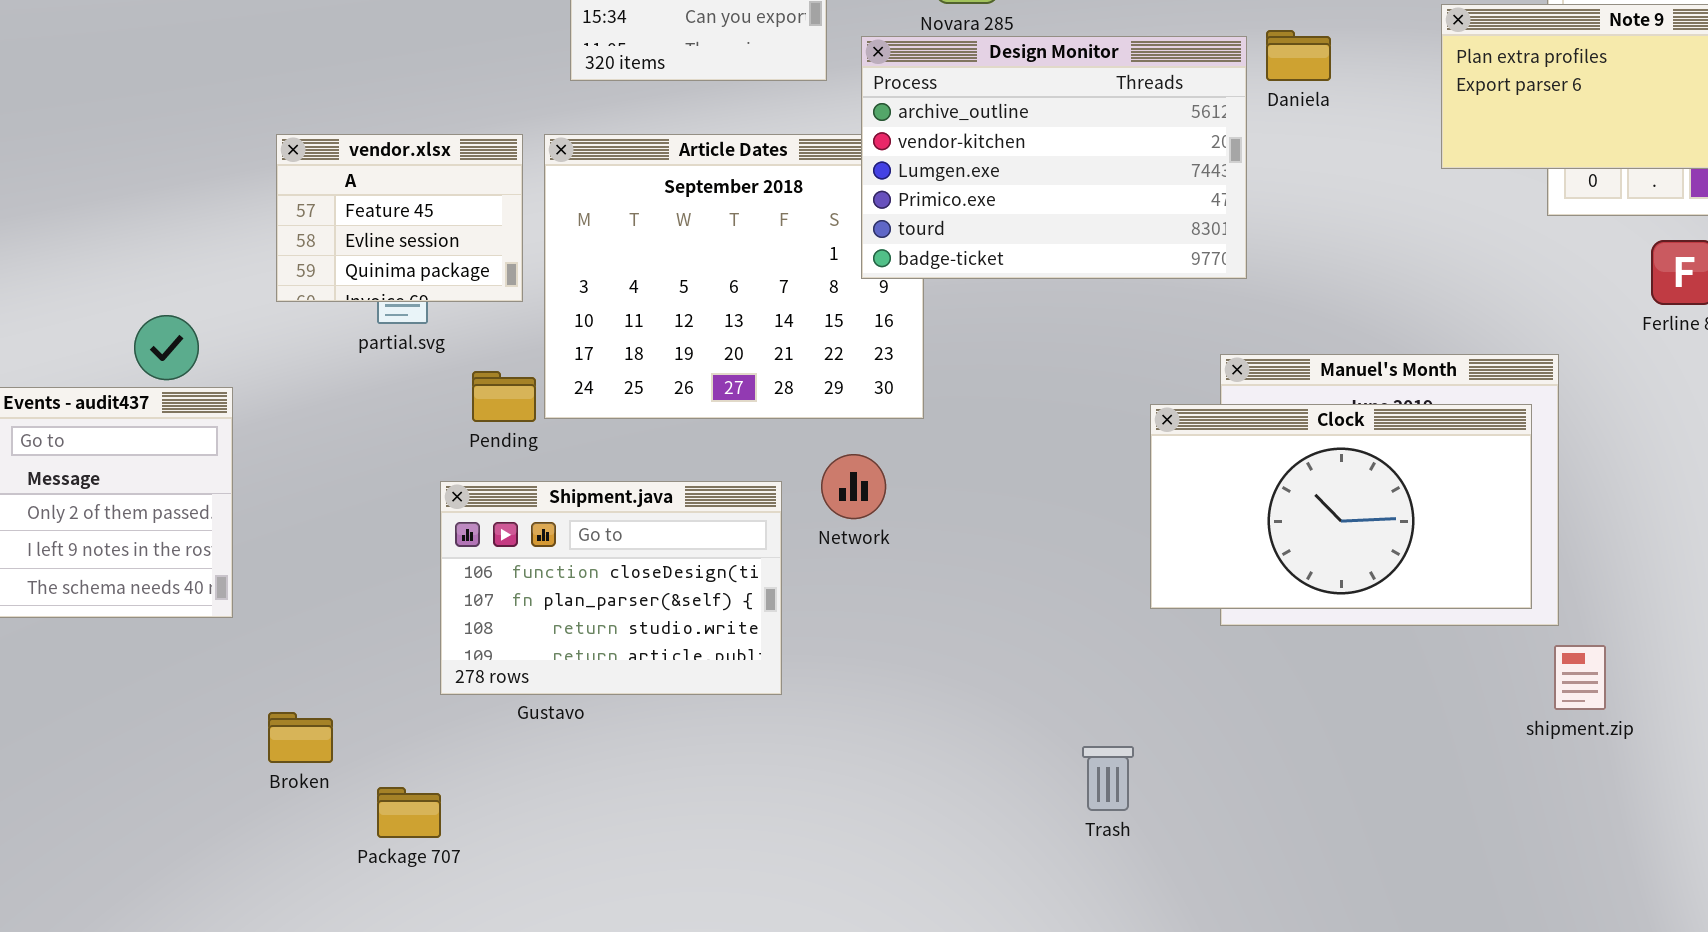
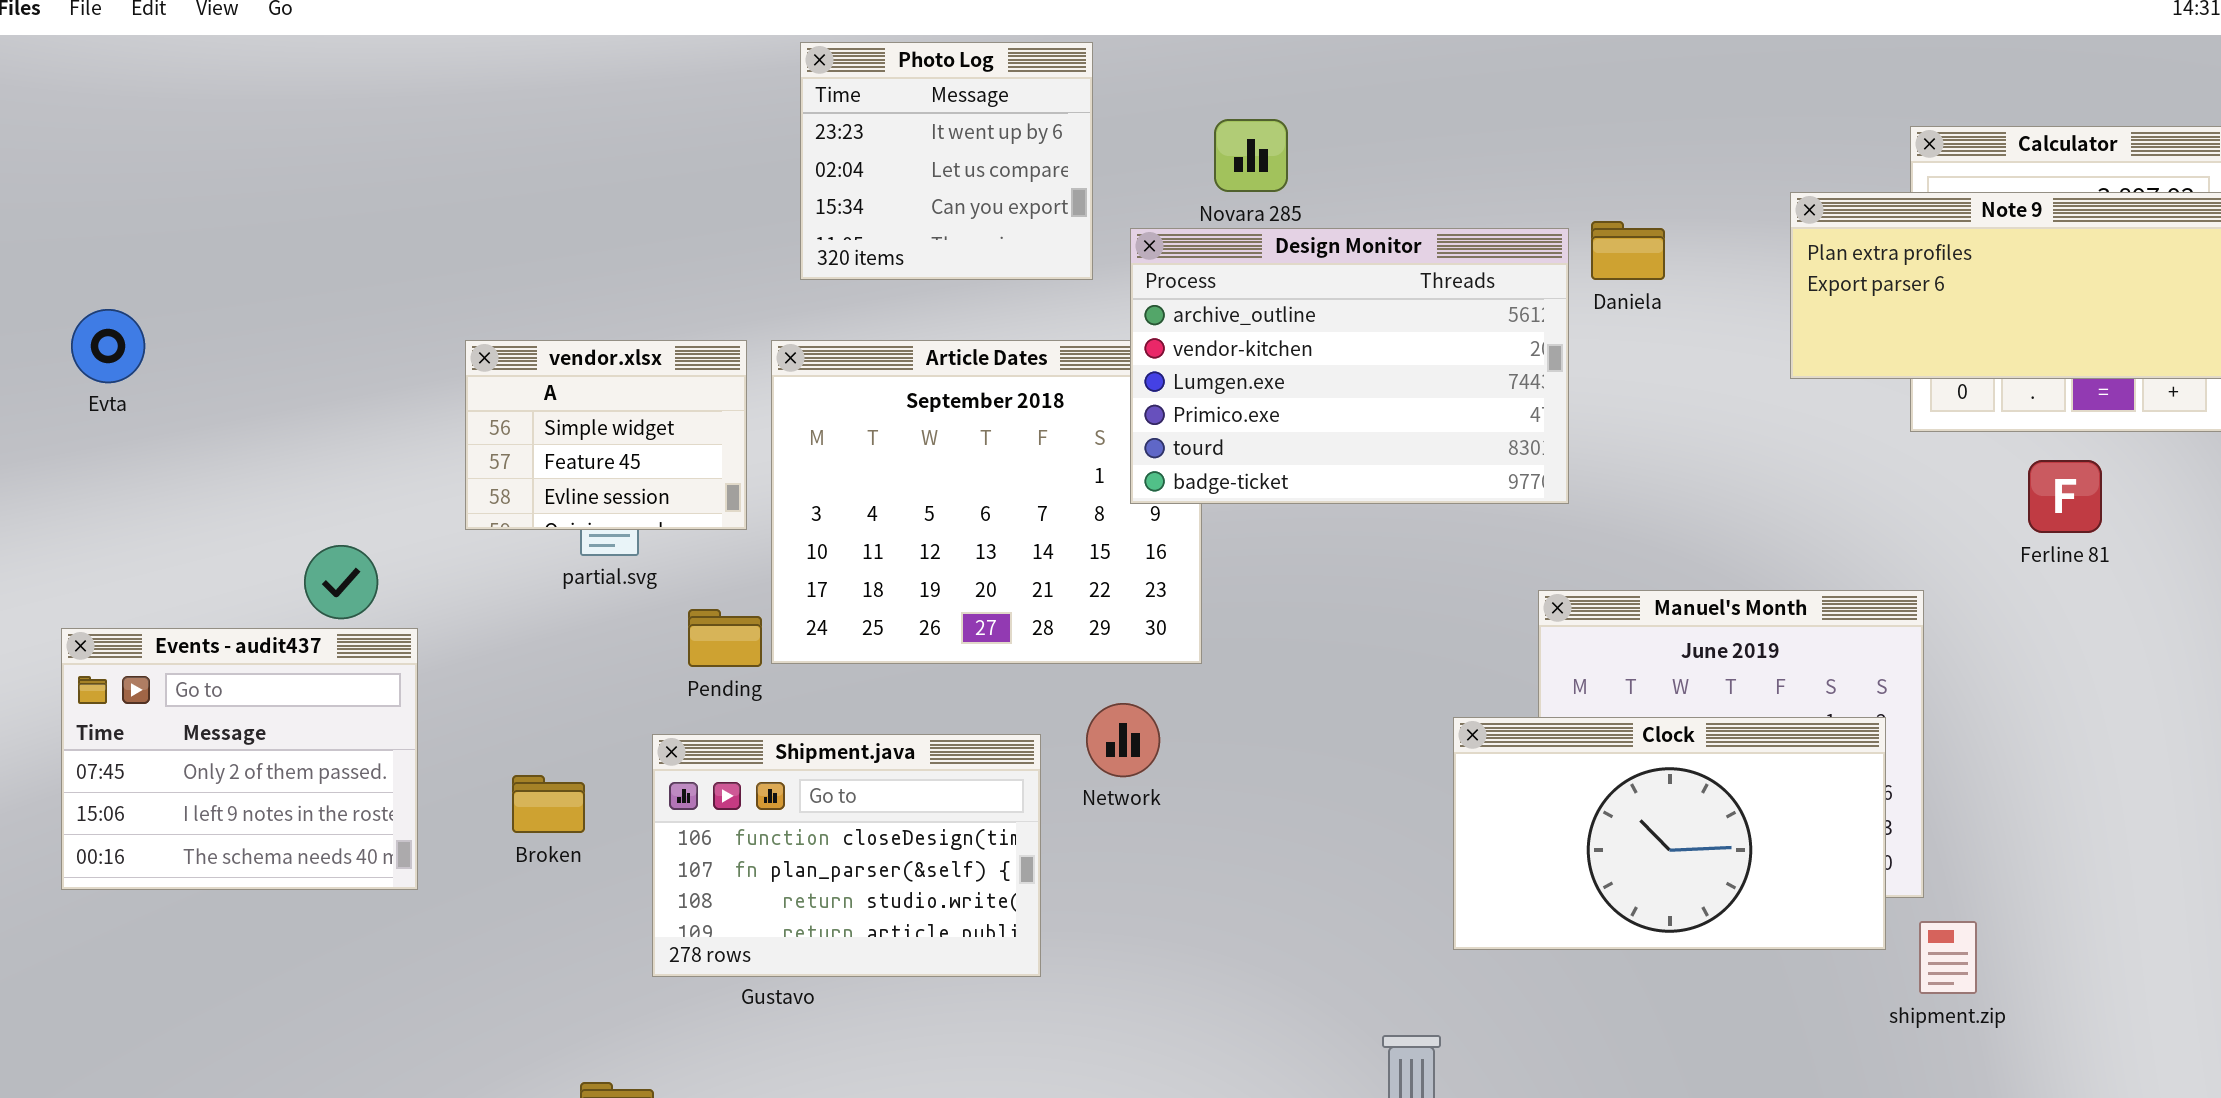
vendor.xlsx: [276,134,523,302] -> [465,340,747,530], scrolled up 1 row
Clock: [1150,404,1532,609] -> [1453,717,1886,950], moved
Broken: [268,712,333,763] -> [512,775,585,833], moved

